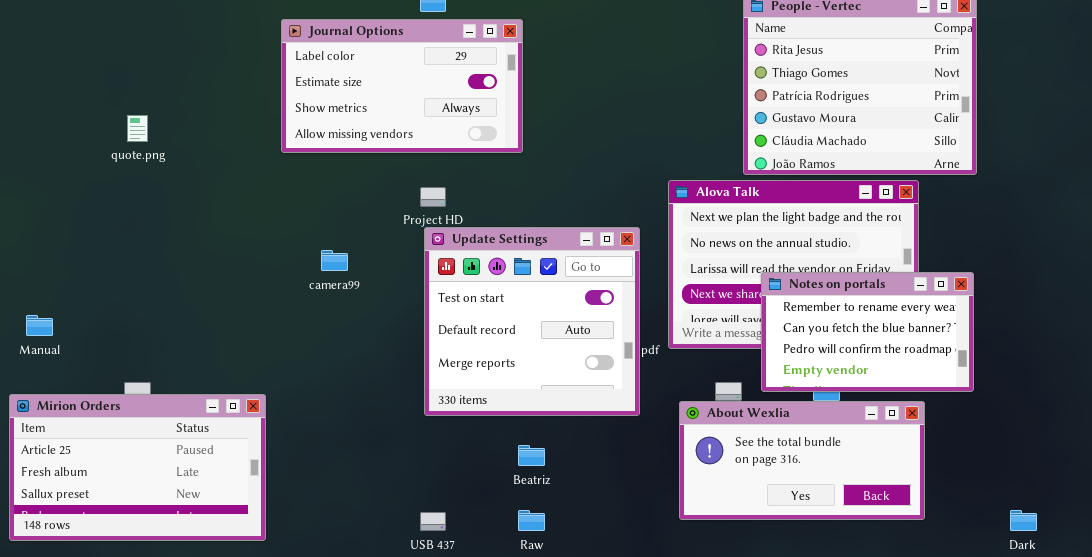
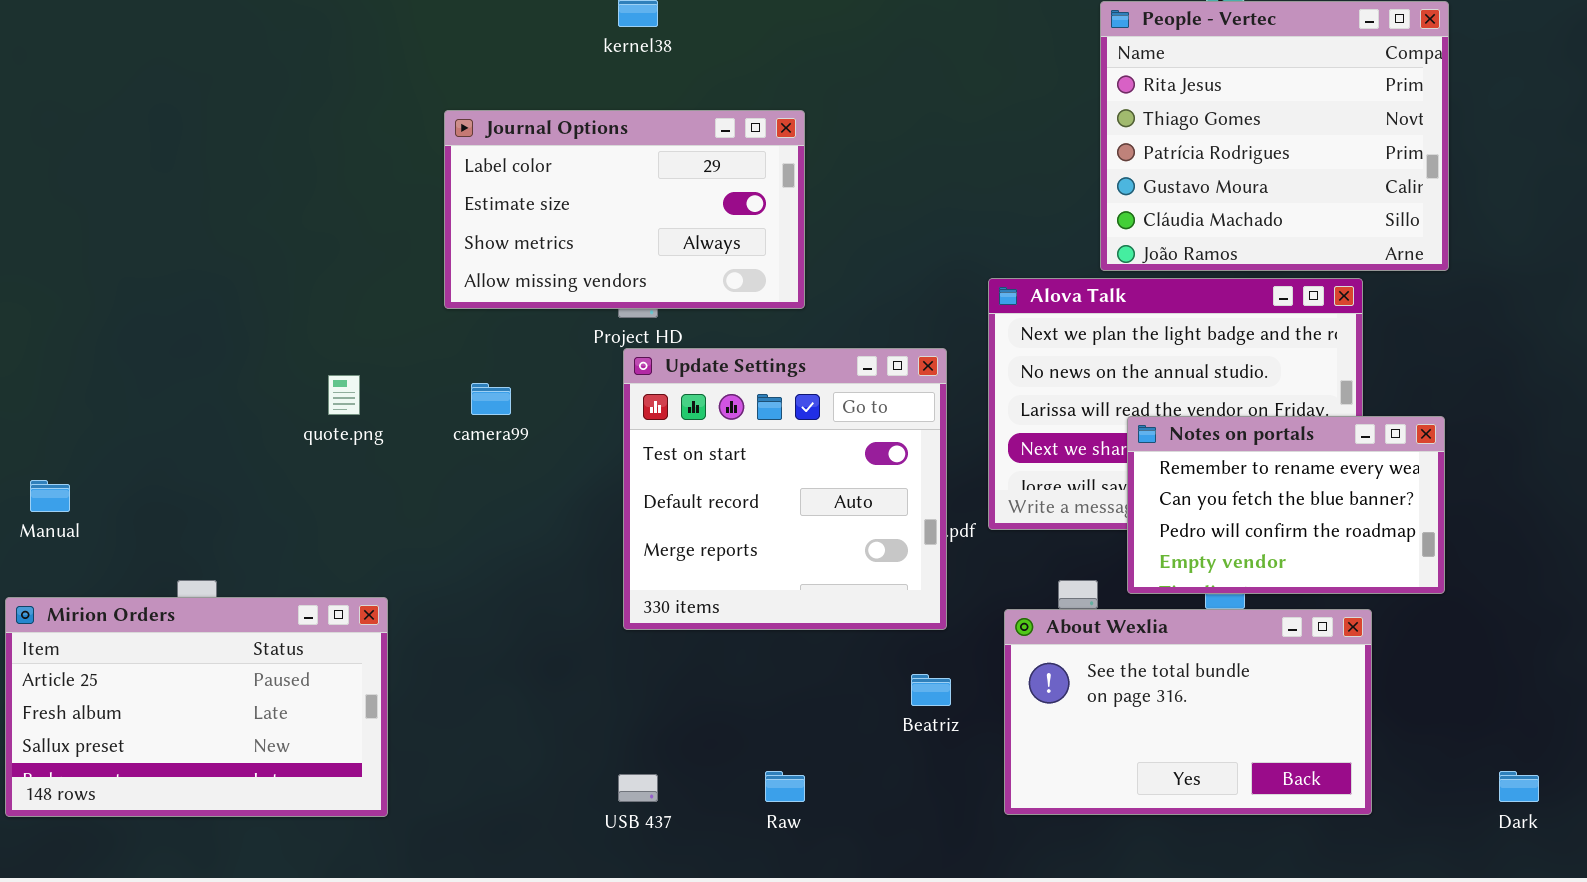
Journal Options: [281,19,523,153] -> [444,110,805,309], moved
quote.png: [127,115,148,142] -> [328,375,360,415], moved
About Wexlia: [679,401,925,520] -> [1004,609,1372,815], resized
Beatriz: [518,445,545,466] -> [911,674,951,706], moved

